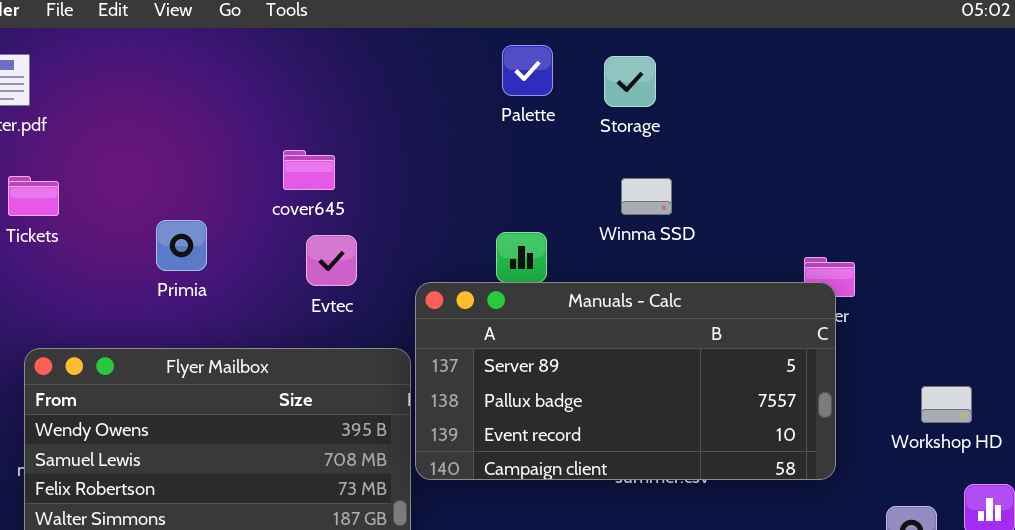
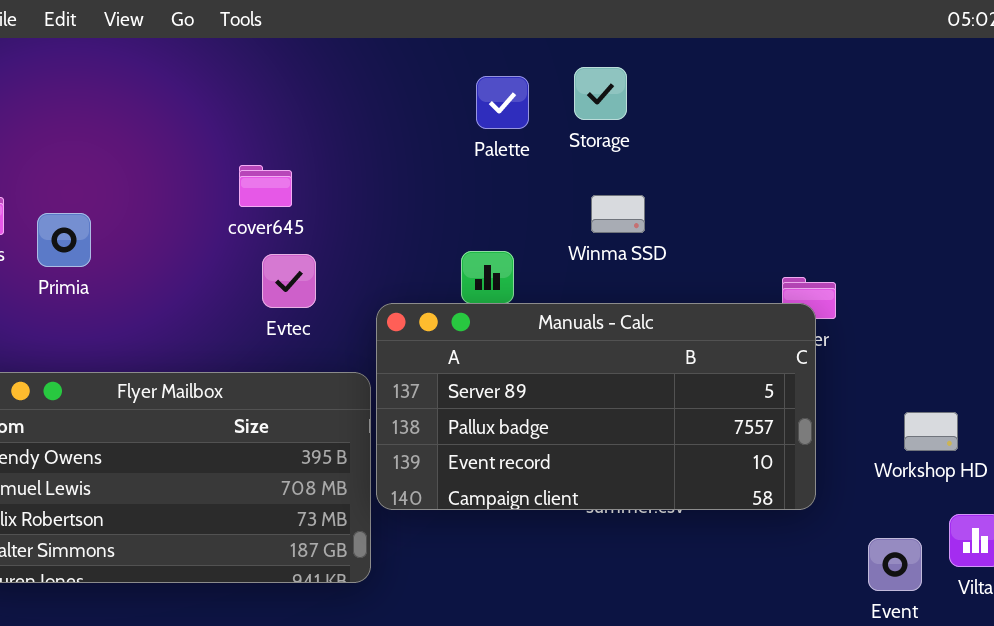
Palette: [502,45,553,96] -> [476,76,529,129], moved
Primia: [156,220,207,271] -> [37,213,91,267], moved

